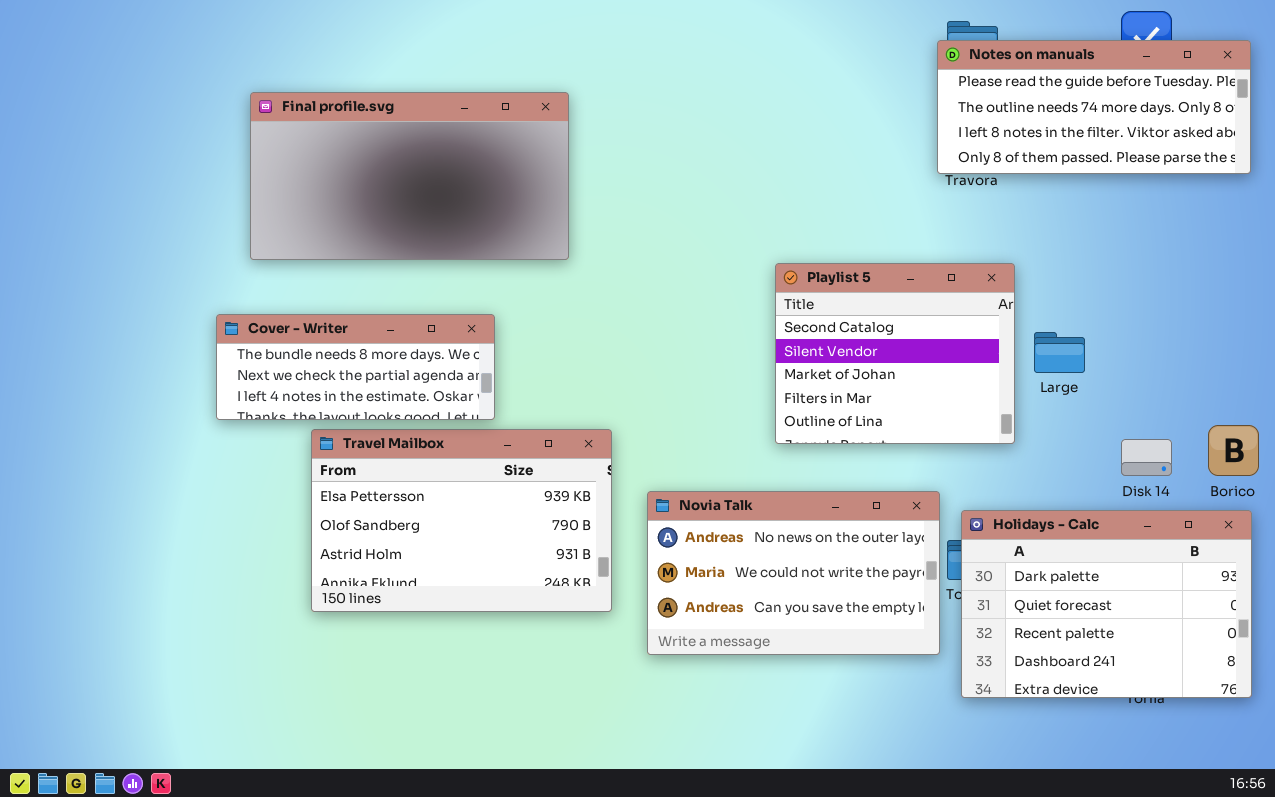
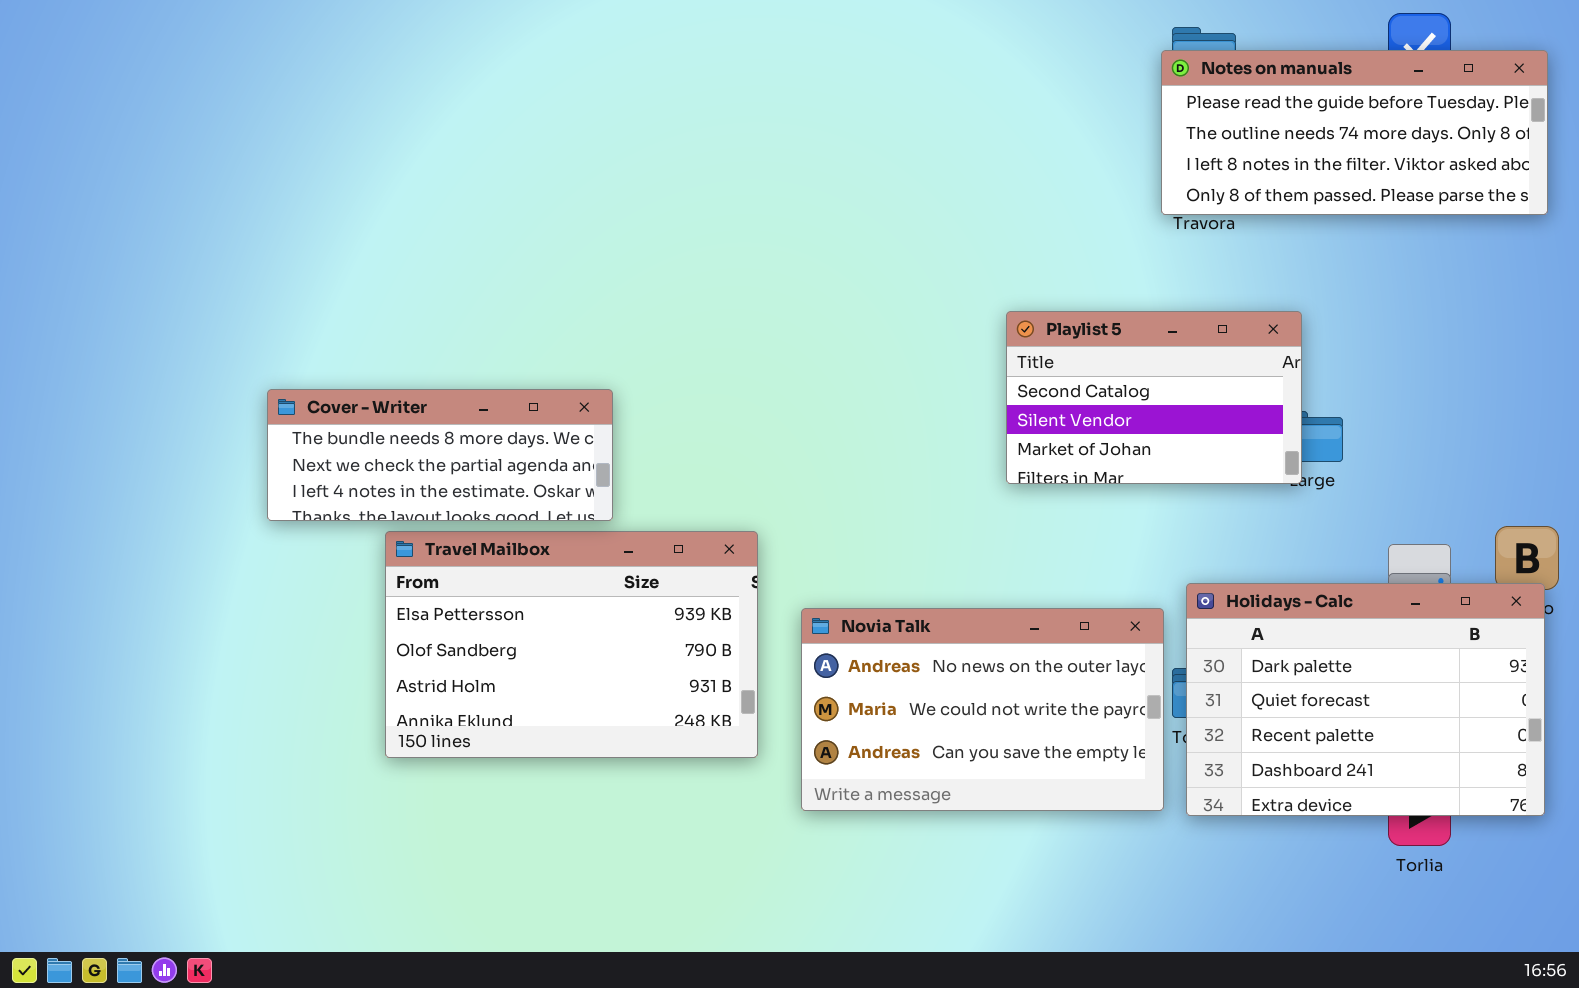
Final profile.svg: [250,92,569,260] -> none, closed
Playlist 5: [775,263,1015,444] -> [1006,311,1302,484], moved, resized
Holidays - Calc: [961,510,1252,698] -> [1186,583,1545,816], moved

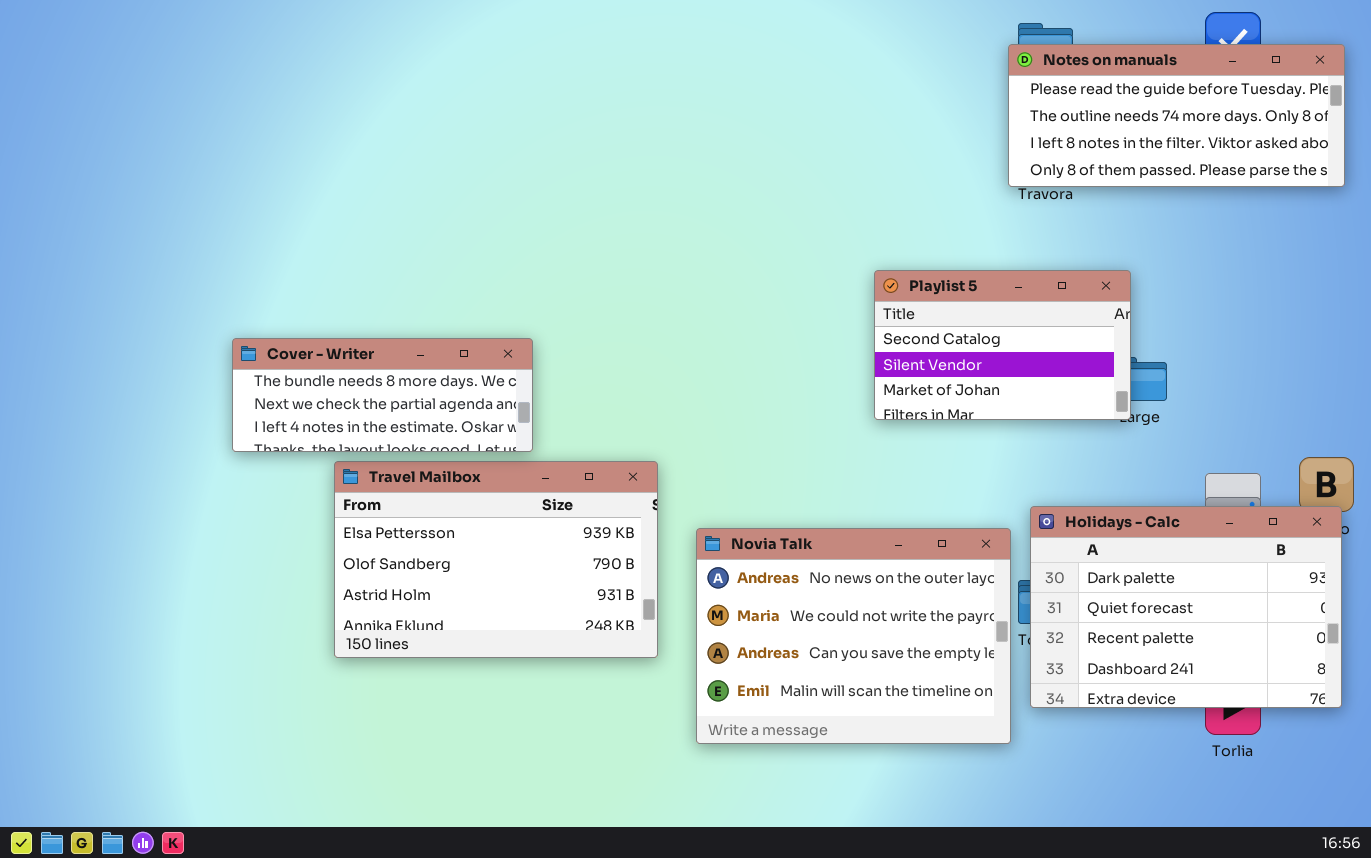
Novia Talk: [801,608,1164,811] -> [696,528,1011,744], resized

